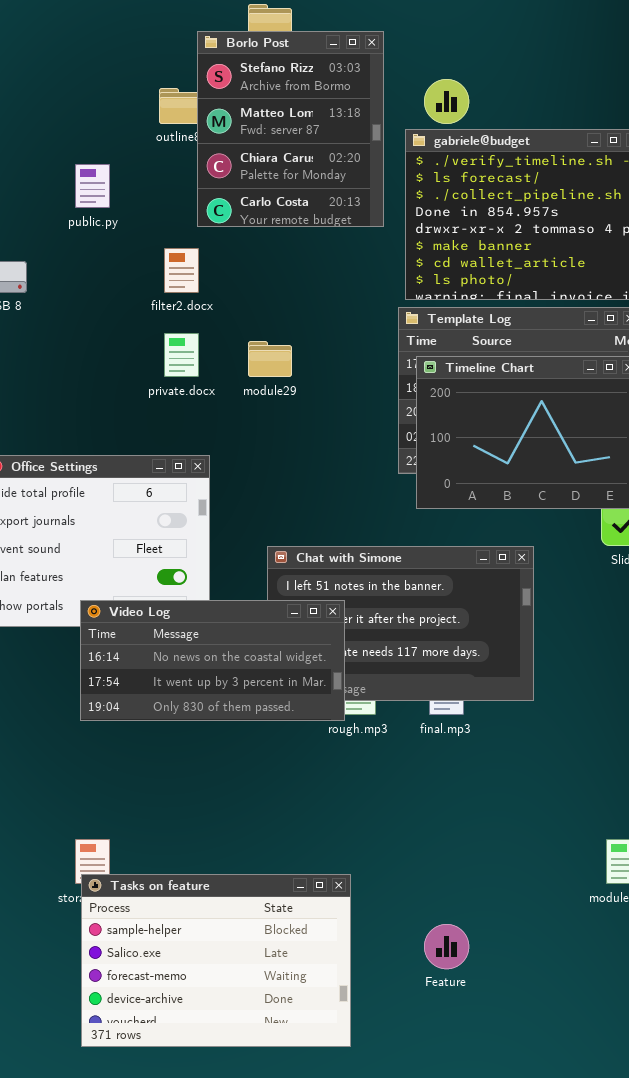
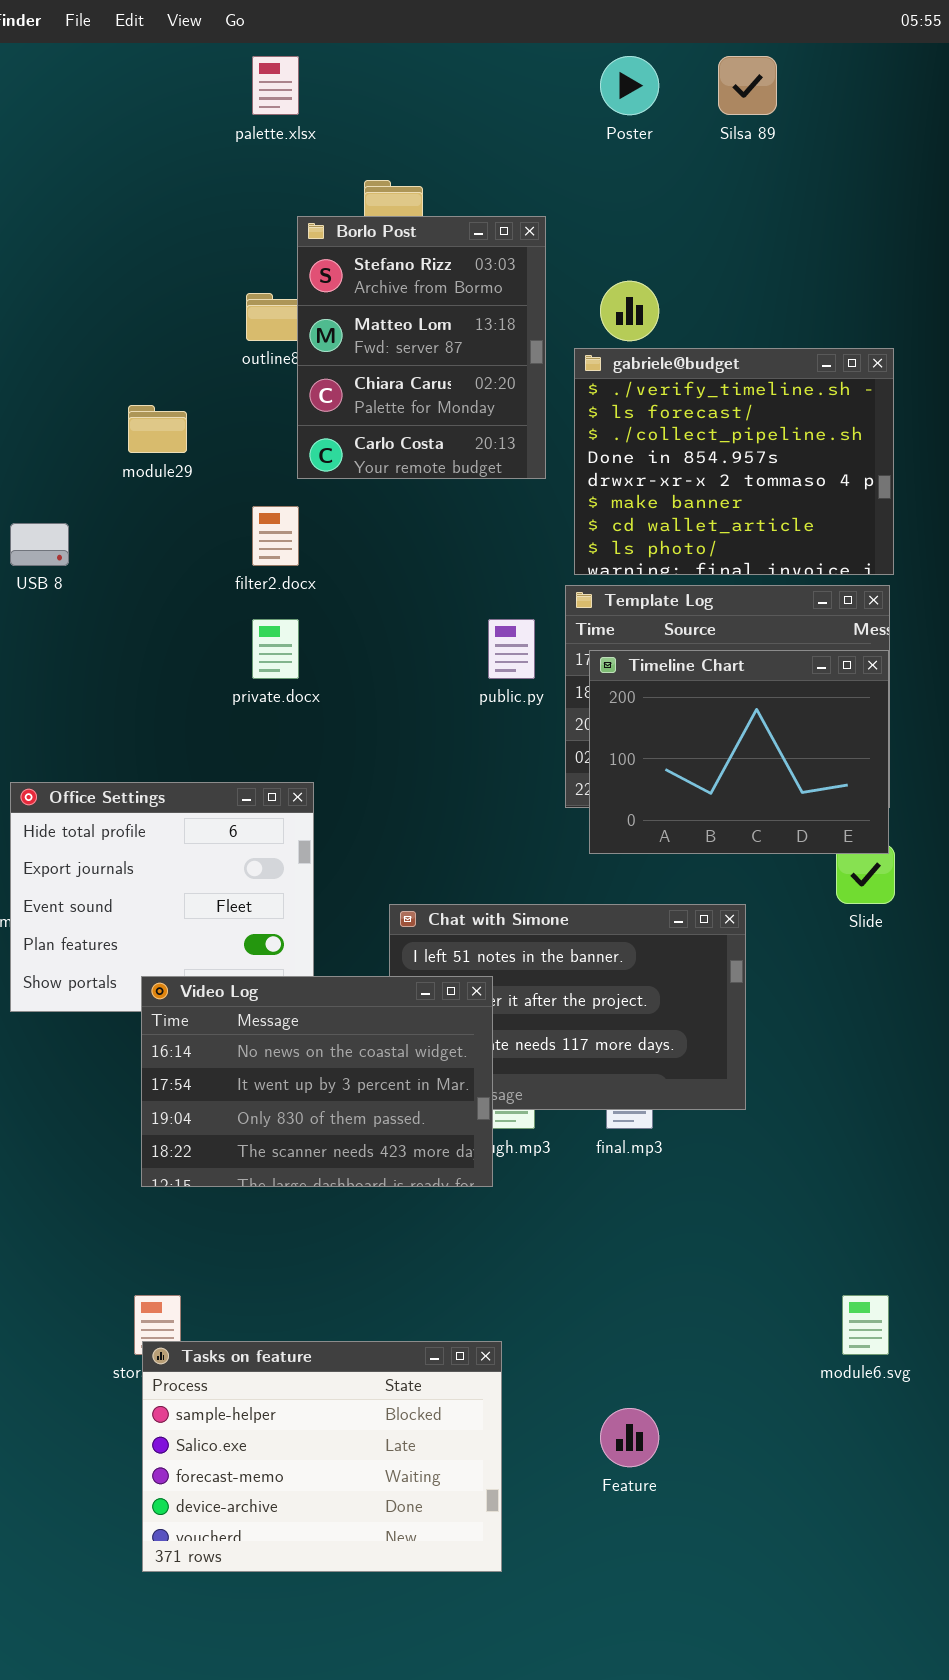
public.py: [75,164,110,208] -> [488,619,535,679], moved
module29: [248,341,292,377] -> [128,405,187,453], moved
Video Log: [80,600,345,721] -> [141,976,493,1187], resized

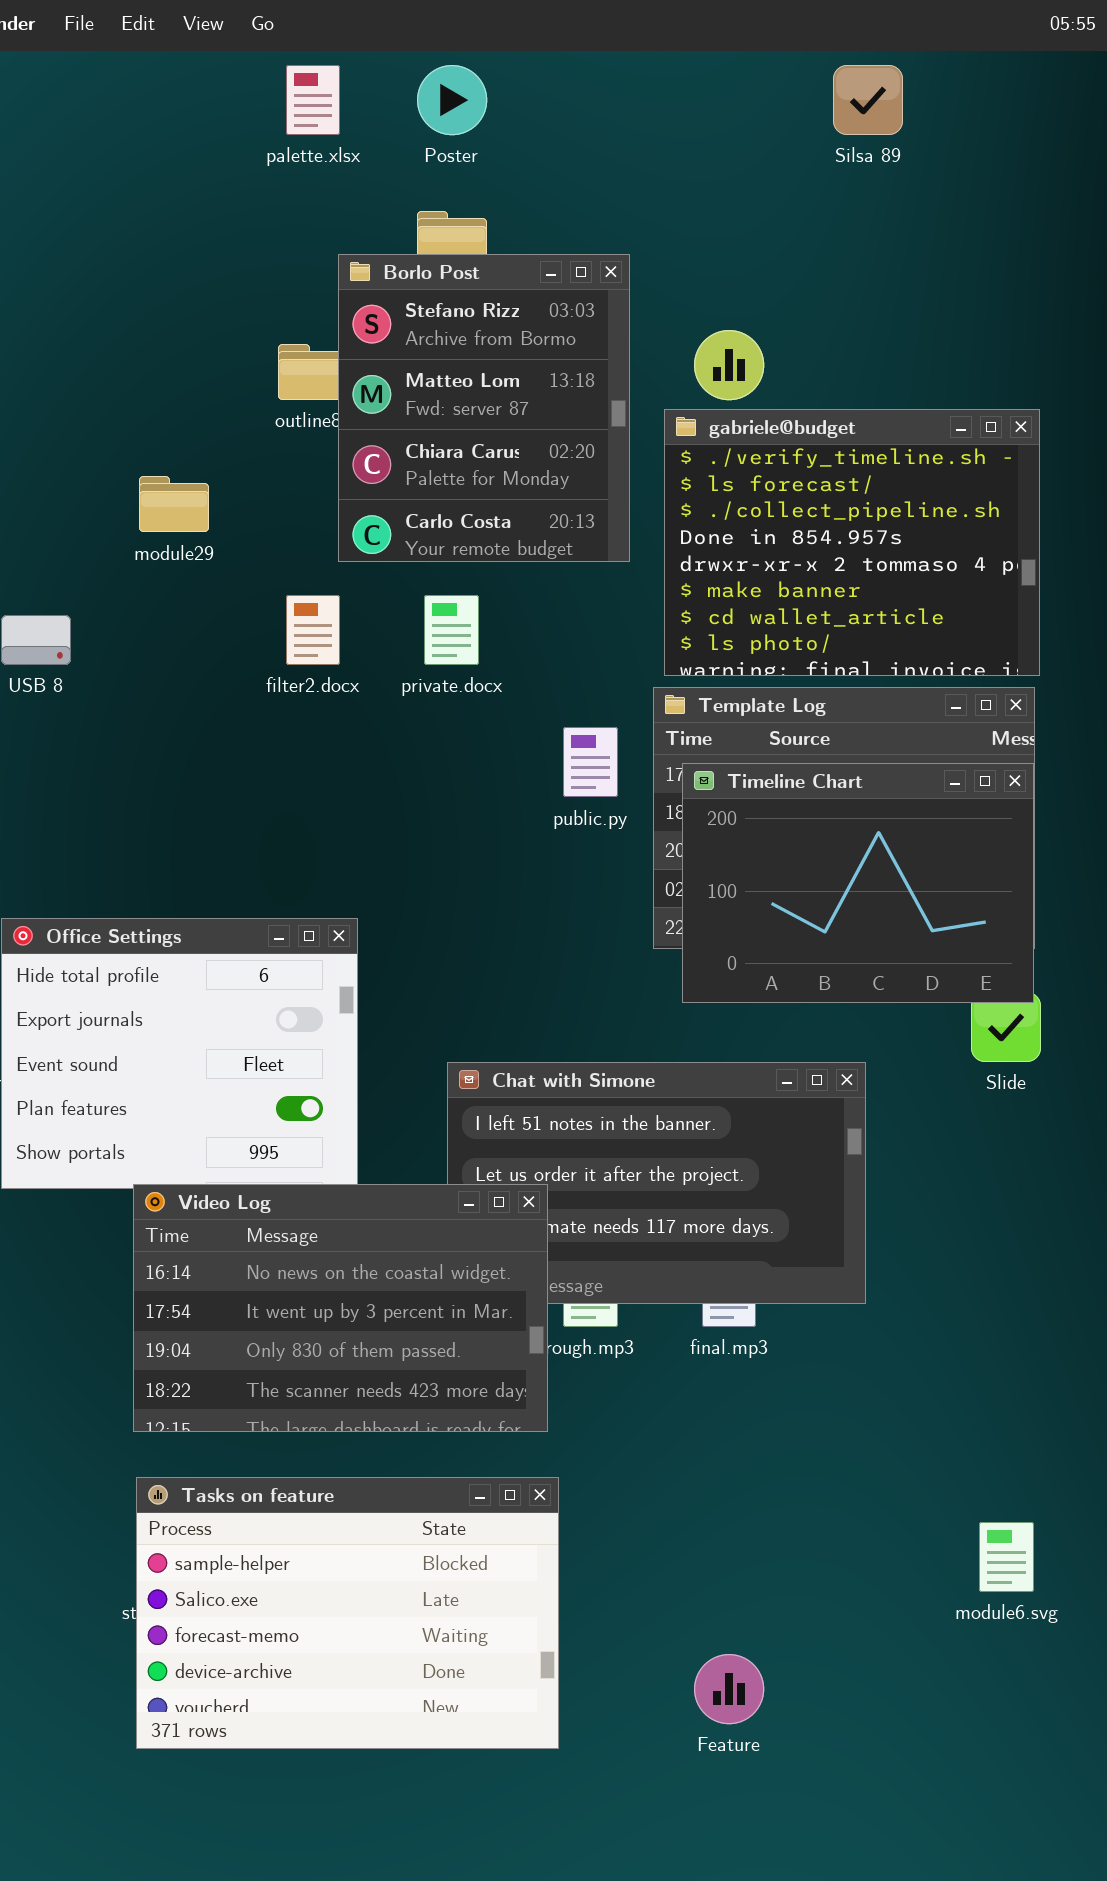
Poster: [600,56,659,115] -> [417,65,487,135], moved
private.docx: [252,619,299,679] -> [424,595,479,665], moved
Video Log: [141,976,493,1187] -> [133,1184,548,1432], moved
Tasks on feature: [142,1341,502,1572] -> [136,1477,559,1749], moved

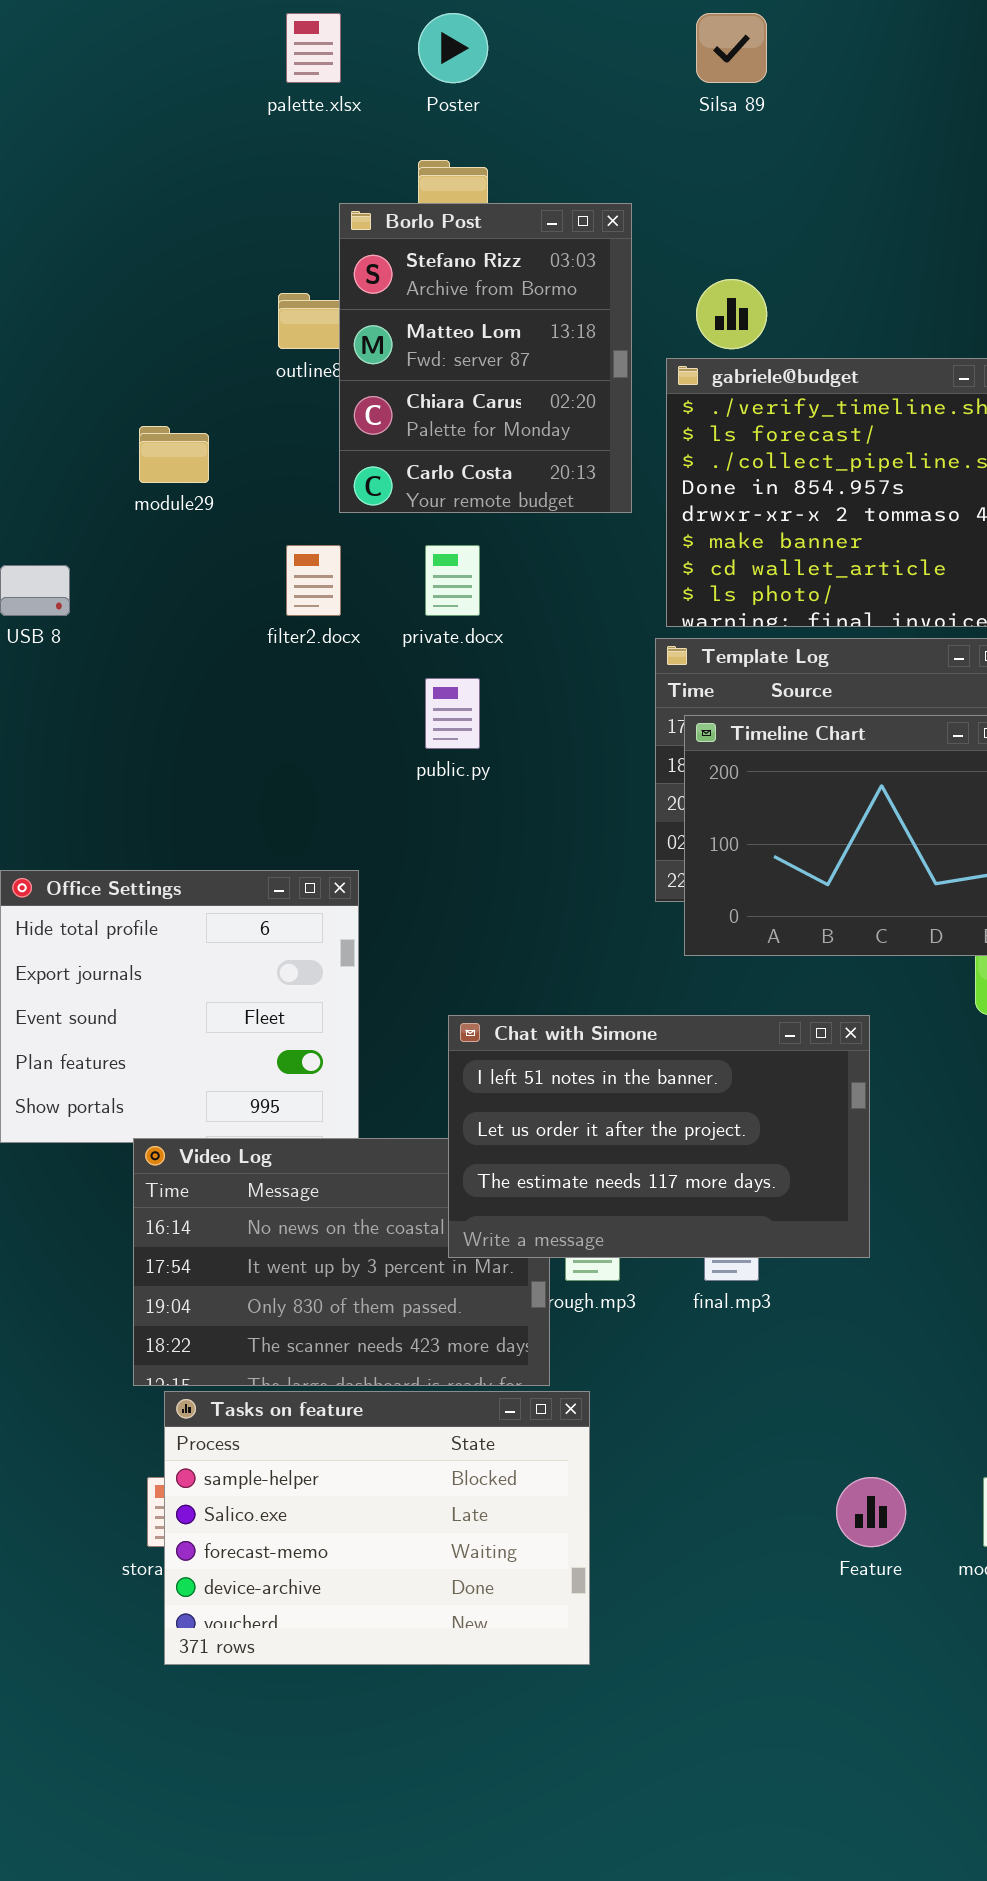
Silsa 89: [833,65,903,135] -> [696,13,767,83], moved
public.py: [563,727,618,797] -> [425,678,480,749], moved
Chat with Simone: [447,1062,866,1304] -> [448,1015,870,1258], raised
Tasks on feature: [136,1477,559,1749] -> [164,1391,590,1665], moved
Feature: [694,1654,764,1724] -> [836,1477,906,1547], moved

